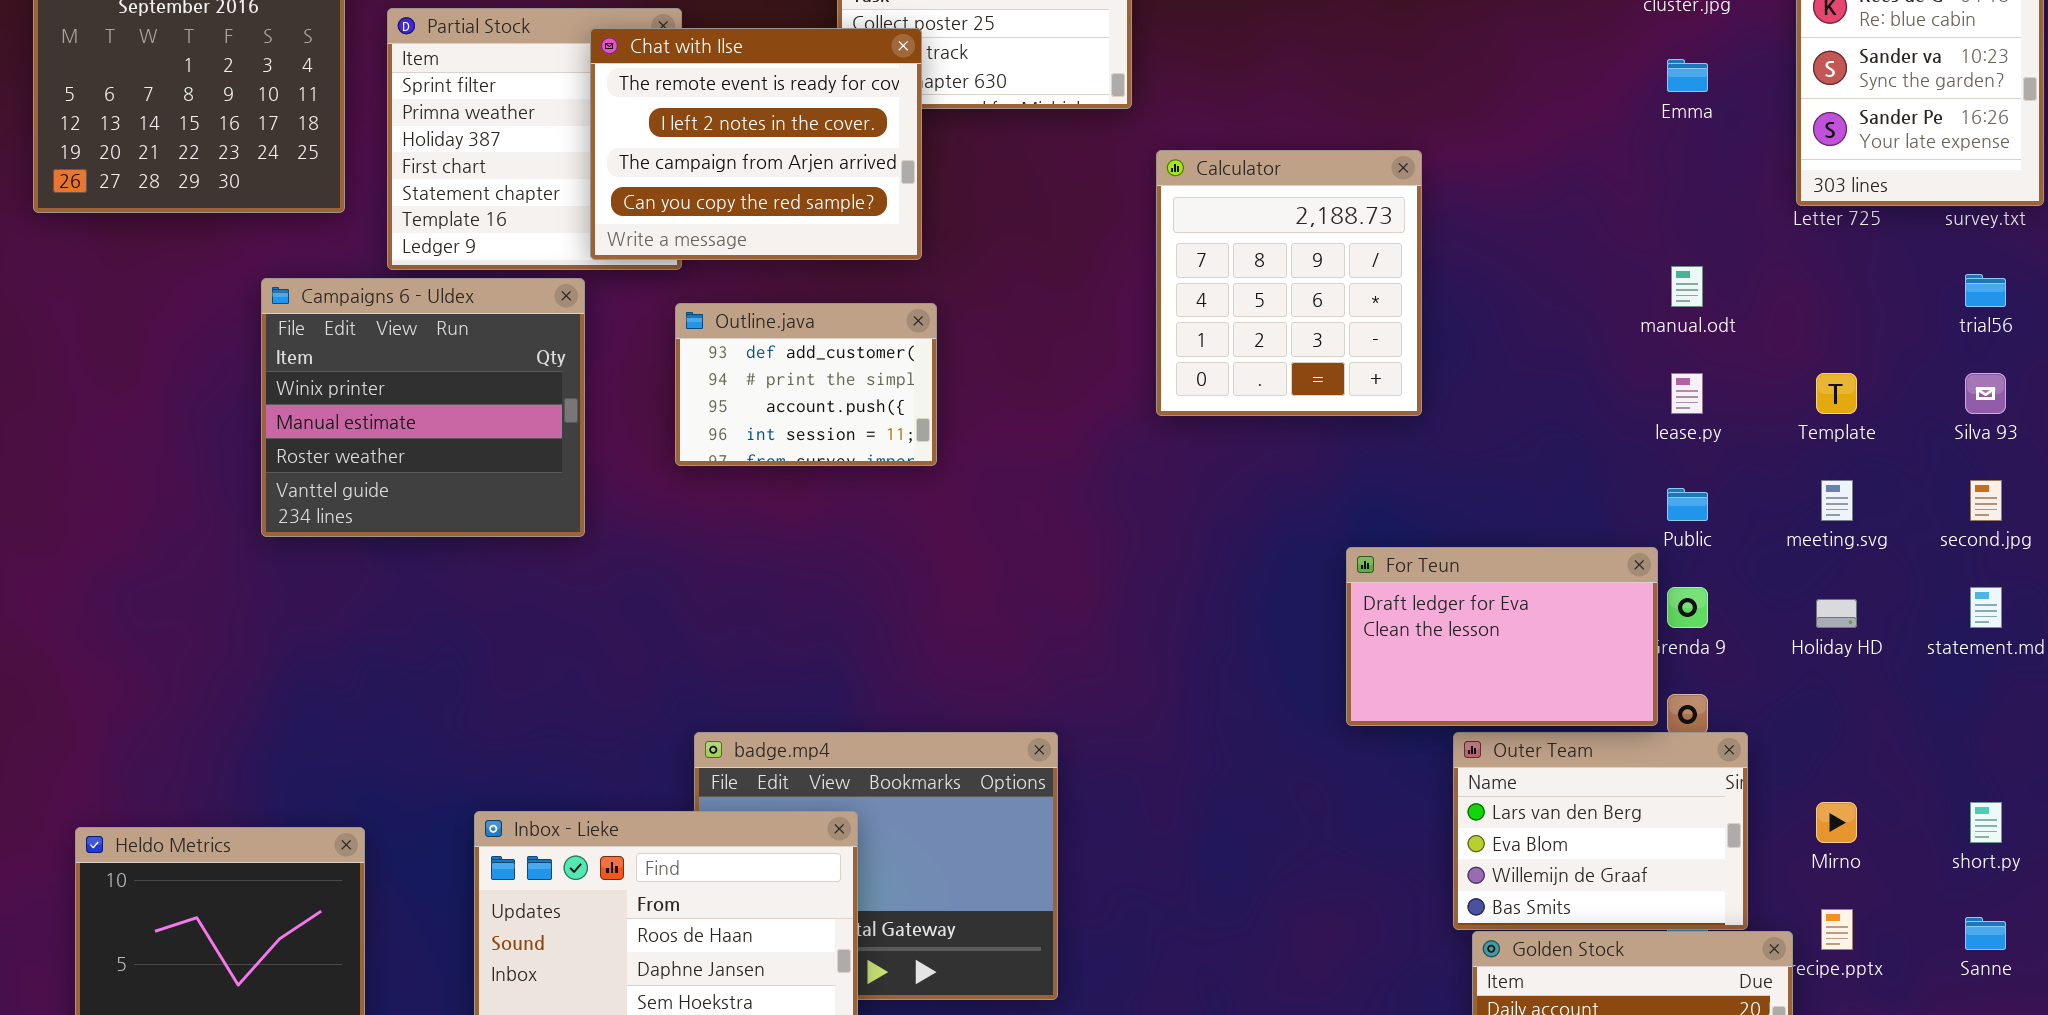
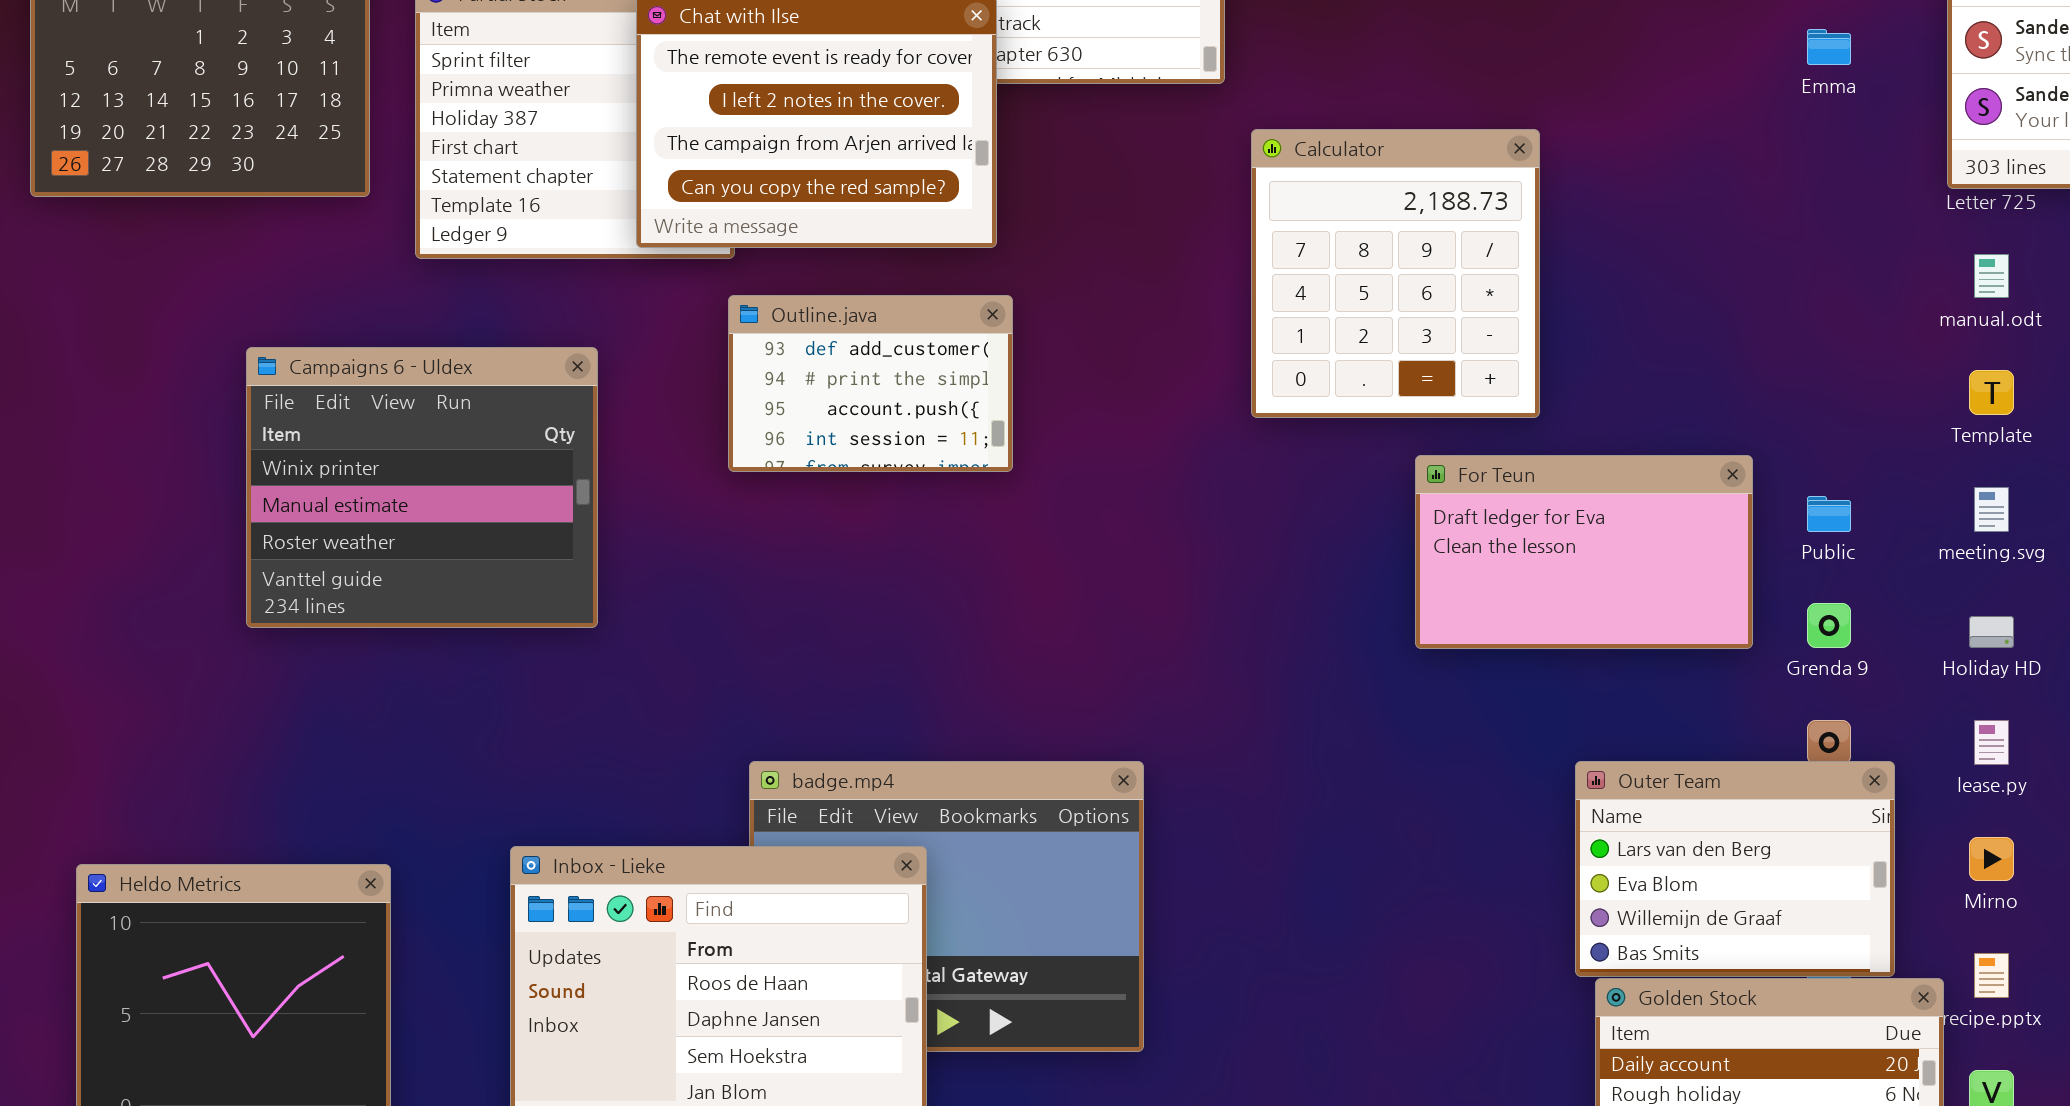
manual.odt: [1671,266,1703,307] -> [1974,254,2009,298], moved
Campaigns 6 - Uldex: [261,278,585,537] -> [246,347,598,628], moved
lease.py: [1671,373,1703,414] -> [1974,720,2009,765], moved
For Teun: [1346,547,1658,726] -> [1415,455,1753,649], moved

